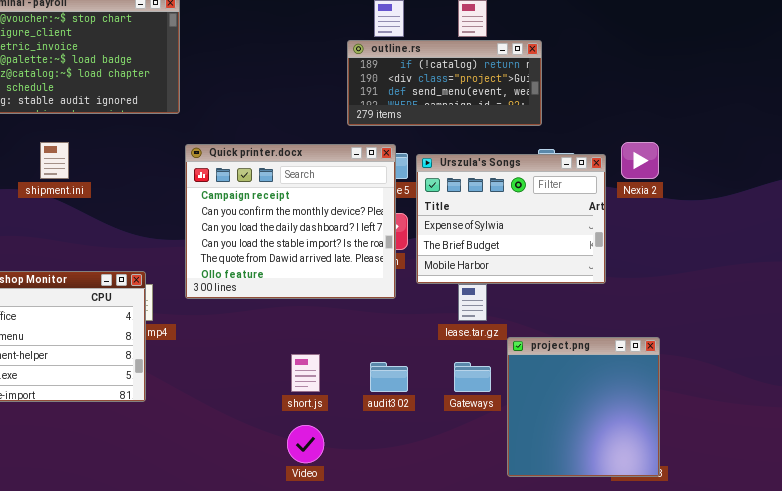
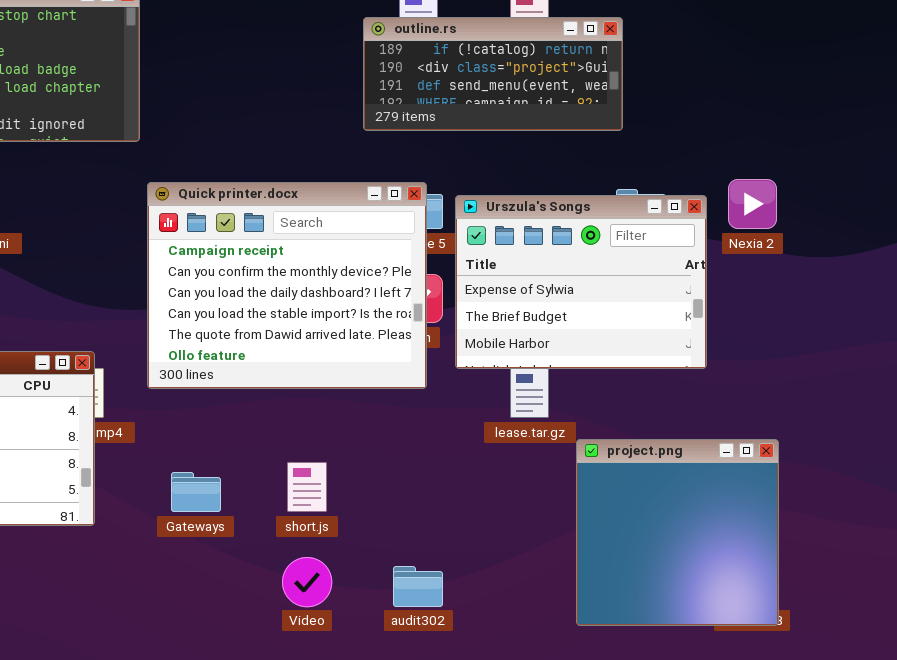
outline.rs: [347,40,542,126] -> [363,17,623,131], moved
audit302: [370,362,408,392] -> [393,566,443,607], moved
Gateways: [454,362,491,392] -> [171,472,221,512], moved

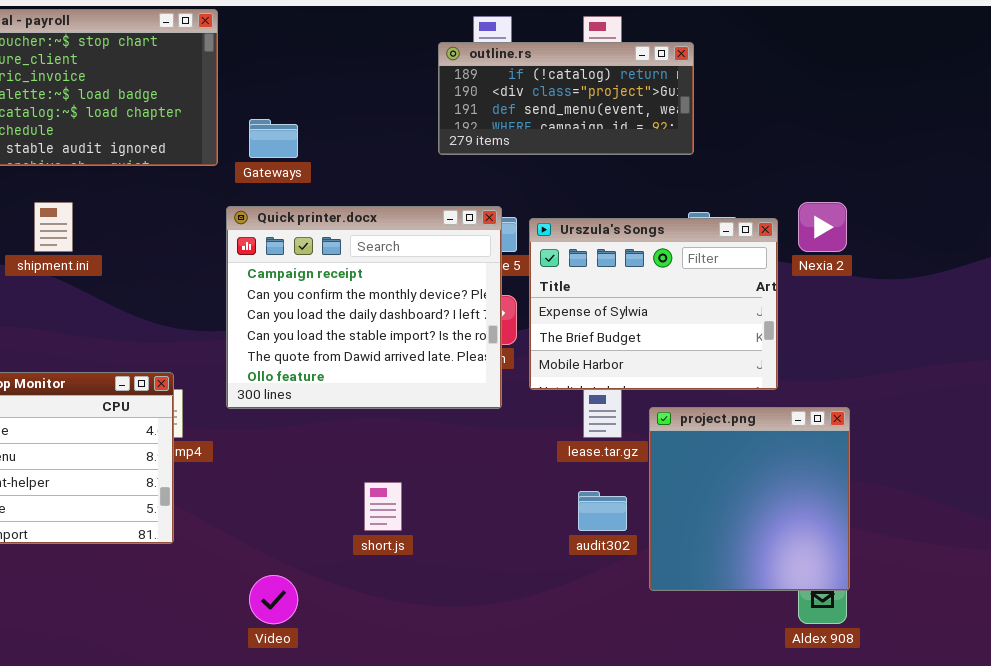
project.png: [576,439,779,626] -> [649,407,850,591], moved
Gateways: [171,472,221,512] -> [249,119,298,158], moved
Video: [282,557,332,607] -> [249,575,298,624], moved
audit302: [393,566,443,607] -> [578,491,627,531], moved

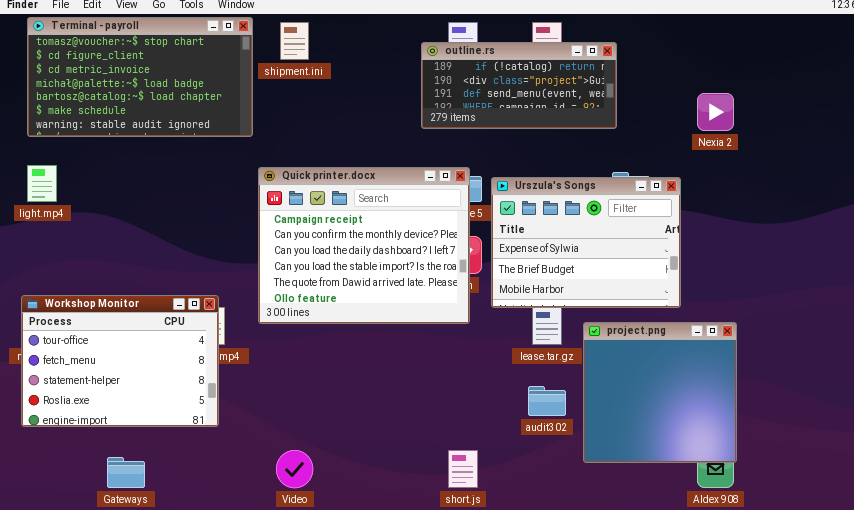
Gateways: [249,119,298,158] -> [107,457,145,488], moved
shipment.ini: [34,202,73,252] -> [280,22,309,60], moved
Nexia 2: [798,202,847,252] -> [697,93,734,131], moved
short.js: [364,482,402,531] -> [448,450,478,488], moved

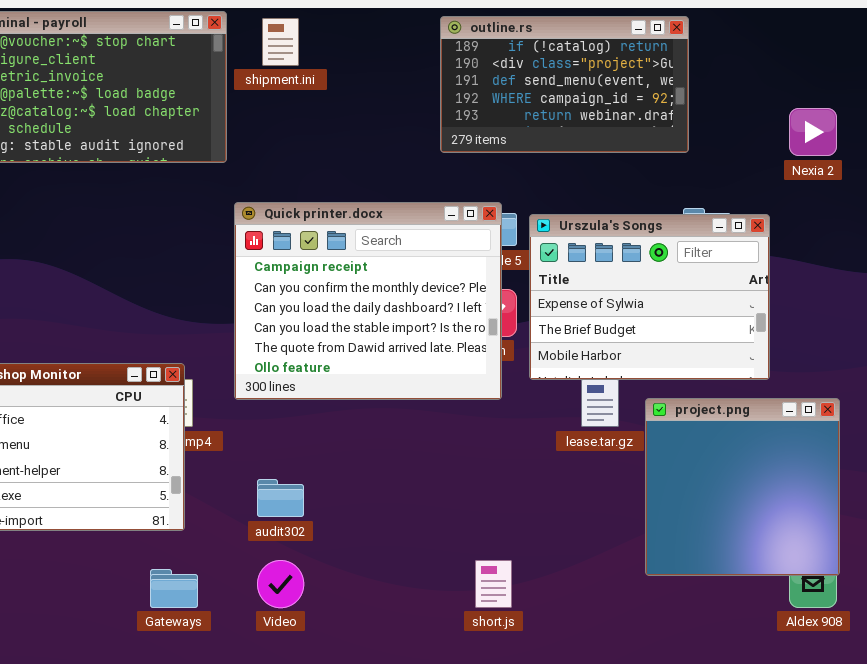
outline.rs: [421,42,617,129] -> [440,16,689,153], resized
audit302: [528,386,566,416] -> [257,479,304,517], moved
Gateways: [107,457,145,488] -> [150,569,198,608], moved

